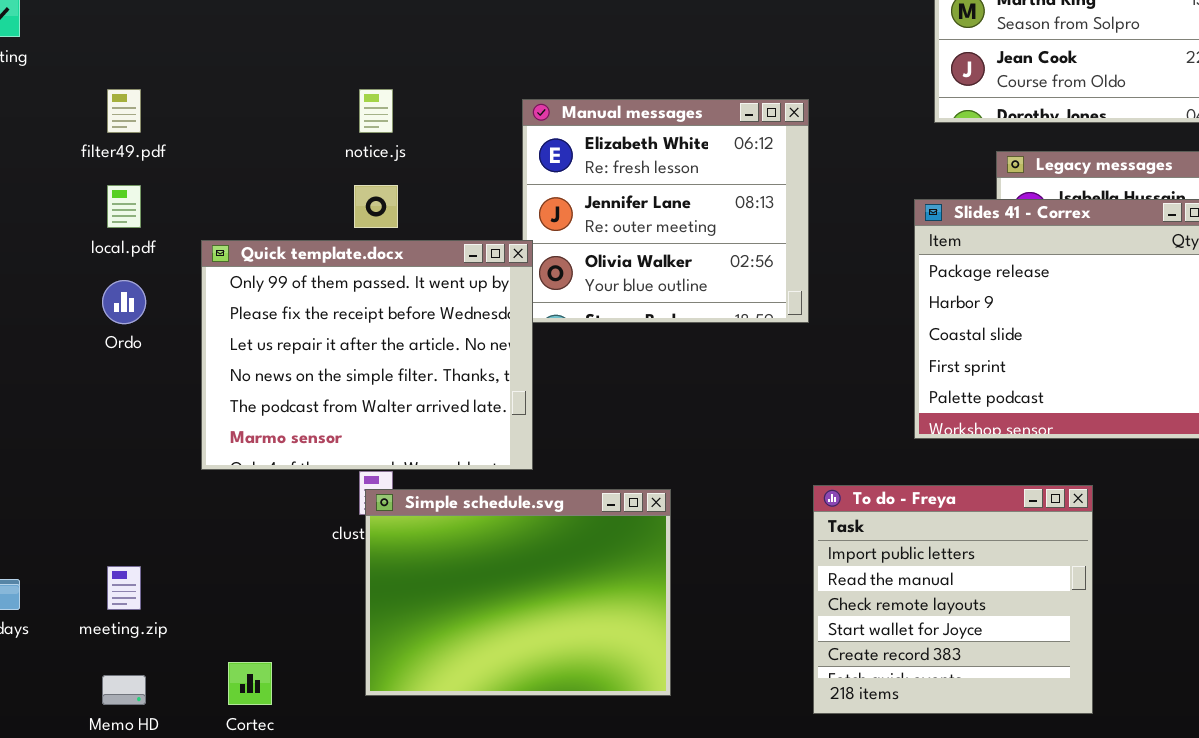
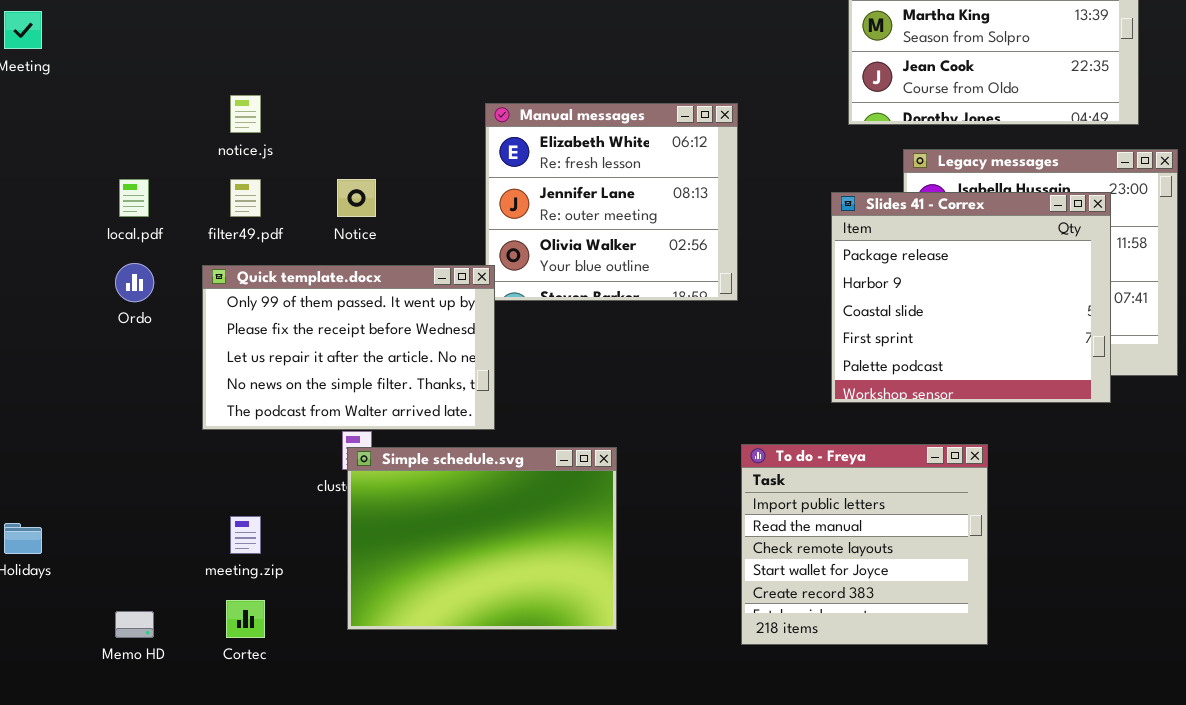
filter49.pdf: [107,89,141,133] -> [230,179,261,217], moved
notice.js: [359,89,393,133] -> [230,95,261,133], moved
Quick template.docx: [201,240,533,470] -> [202,265,495,430], resized
meeting.zip: [107,566,141,610] -> [230,516,261,554], moved

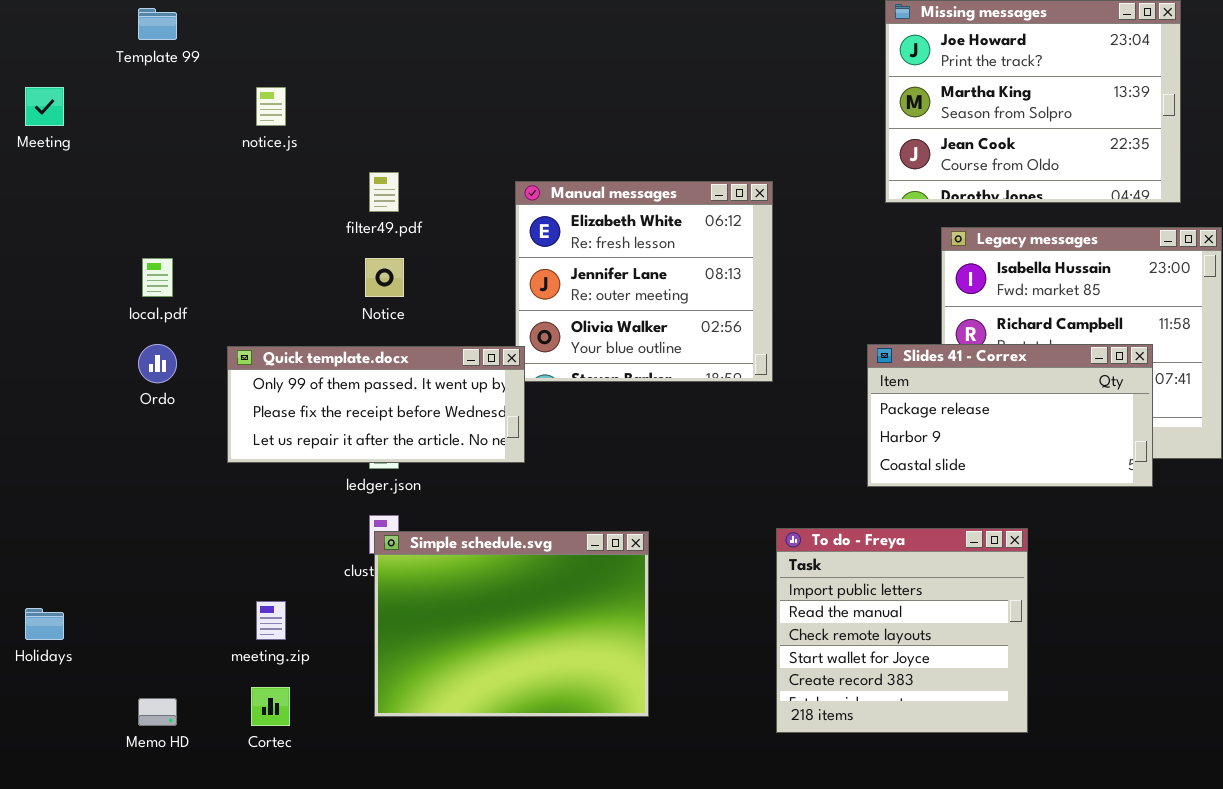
notice.js: [230,95,261,133] -> [256,87,286,126], moved
filter49.pdf: [230,179,261,217] -> [369,172,399,212], moved
Slides 41 - Correx: [831,192,1111,403] -> [867,344,1153,487], resized
Quick template.docx: [202,265,495,430] -> [227,346,525,463], resized

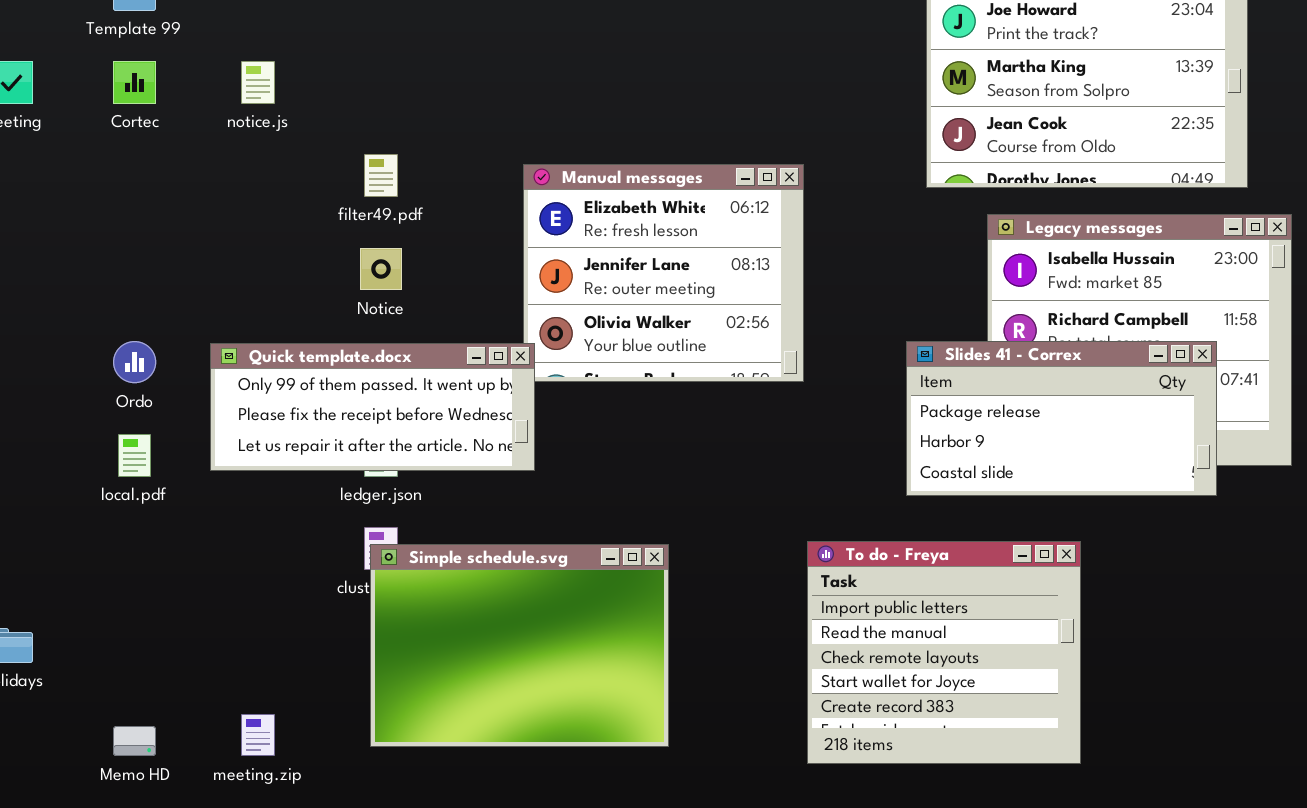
local.pdf: [142,258,173,297] -> [118,434,151,477], moved
meeting.zip: [256,601,286,640] -> [241,714,275,756], moved
Cortec: [251,687,290,726] -> [113,61,156,104], moved

